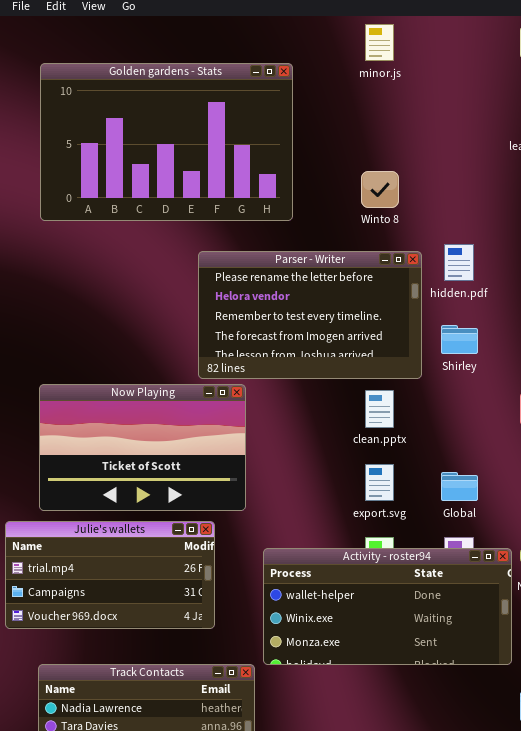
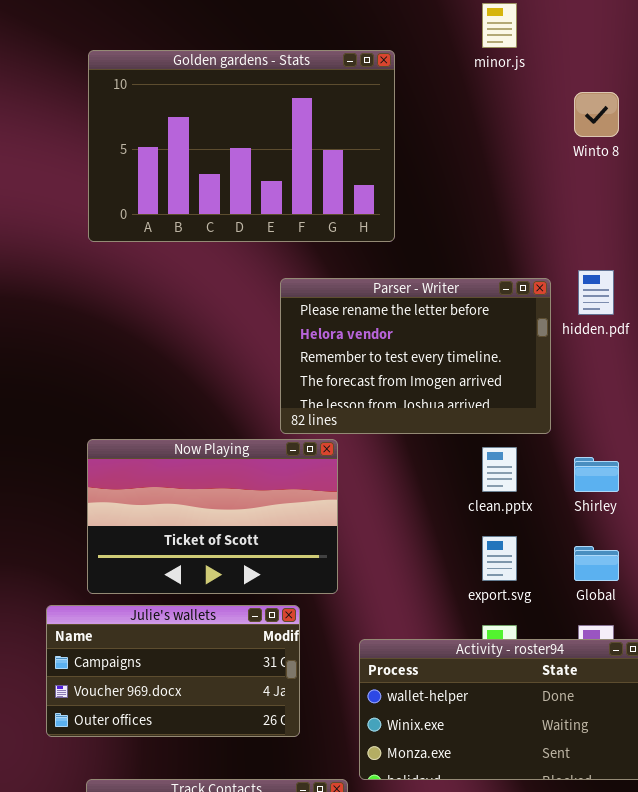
Winto 8: [361,171,399,208] -> [574,92,619,137], moved
Shirley: [441,325,478,354] -> [574,457,619,492], moved
Julie's wallets: [5,521,215,629] -> [46,605,300,737], scrolled down 1 row

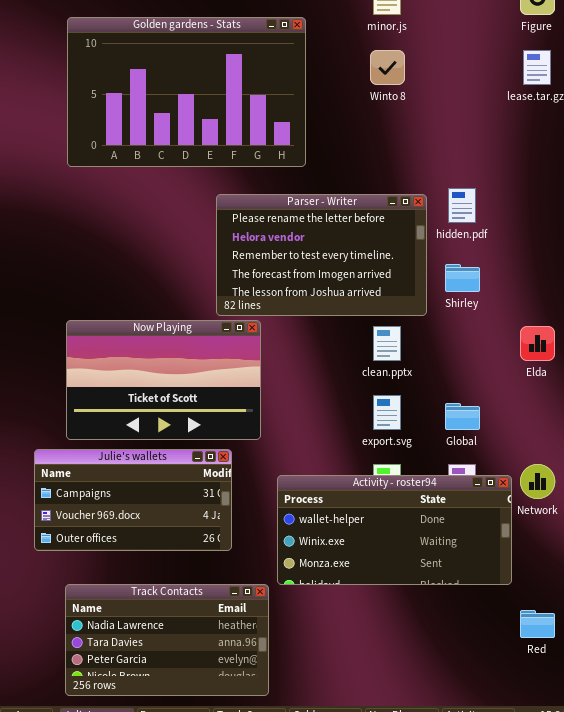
Winto 8: [574,92,619,137] -> [370,50,405,85], moved
Shirley: [574,457,619,492] -> [445,264,480,292], moved

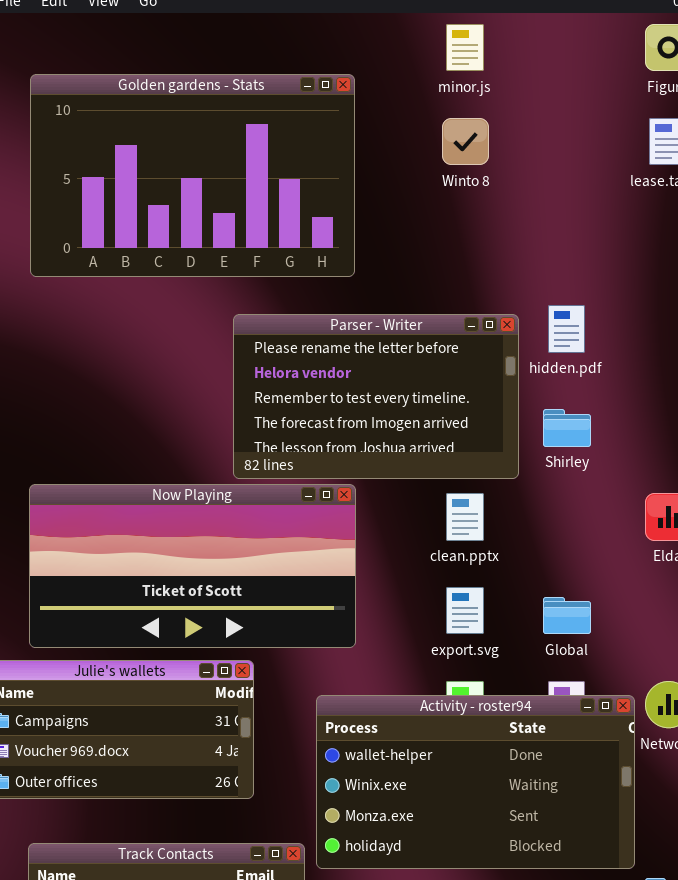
Now Playing: [66,320,261,440] -> [29,484,356,648], resized
Activity - roster94: [277,475,512,585] -> [316,695,635,869], resized

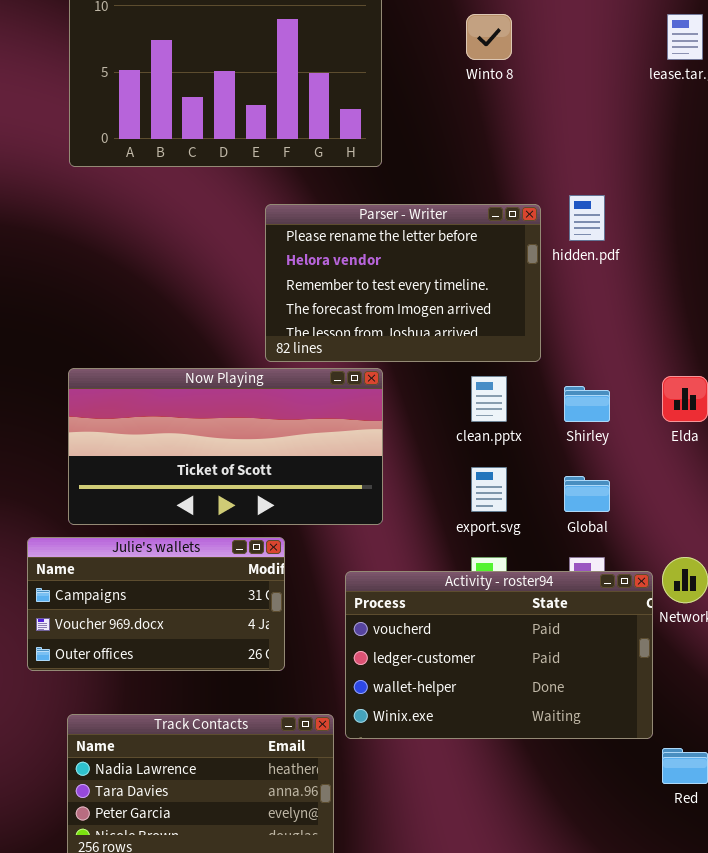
Shirley: [543,409,591,447] -> [564,386,610,422], moved
Activity - roster94: [316,695,635,869] -> [345,571,653,739], scrolled up 2 rows

